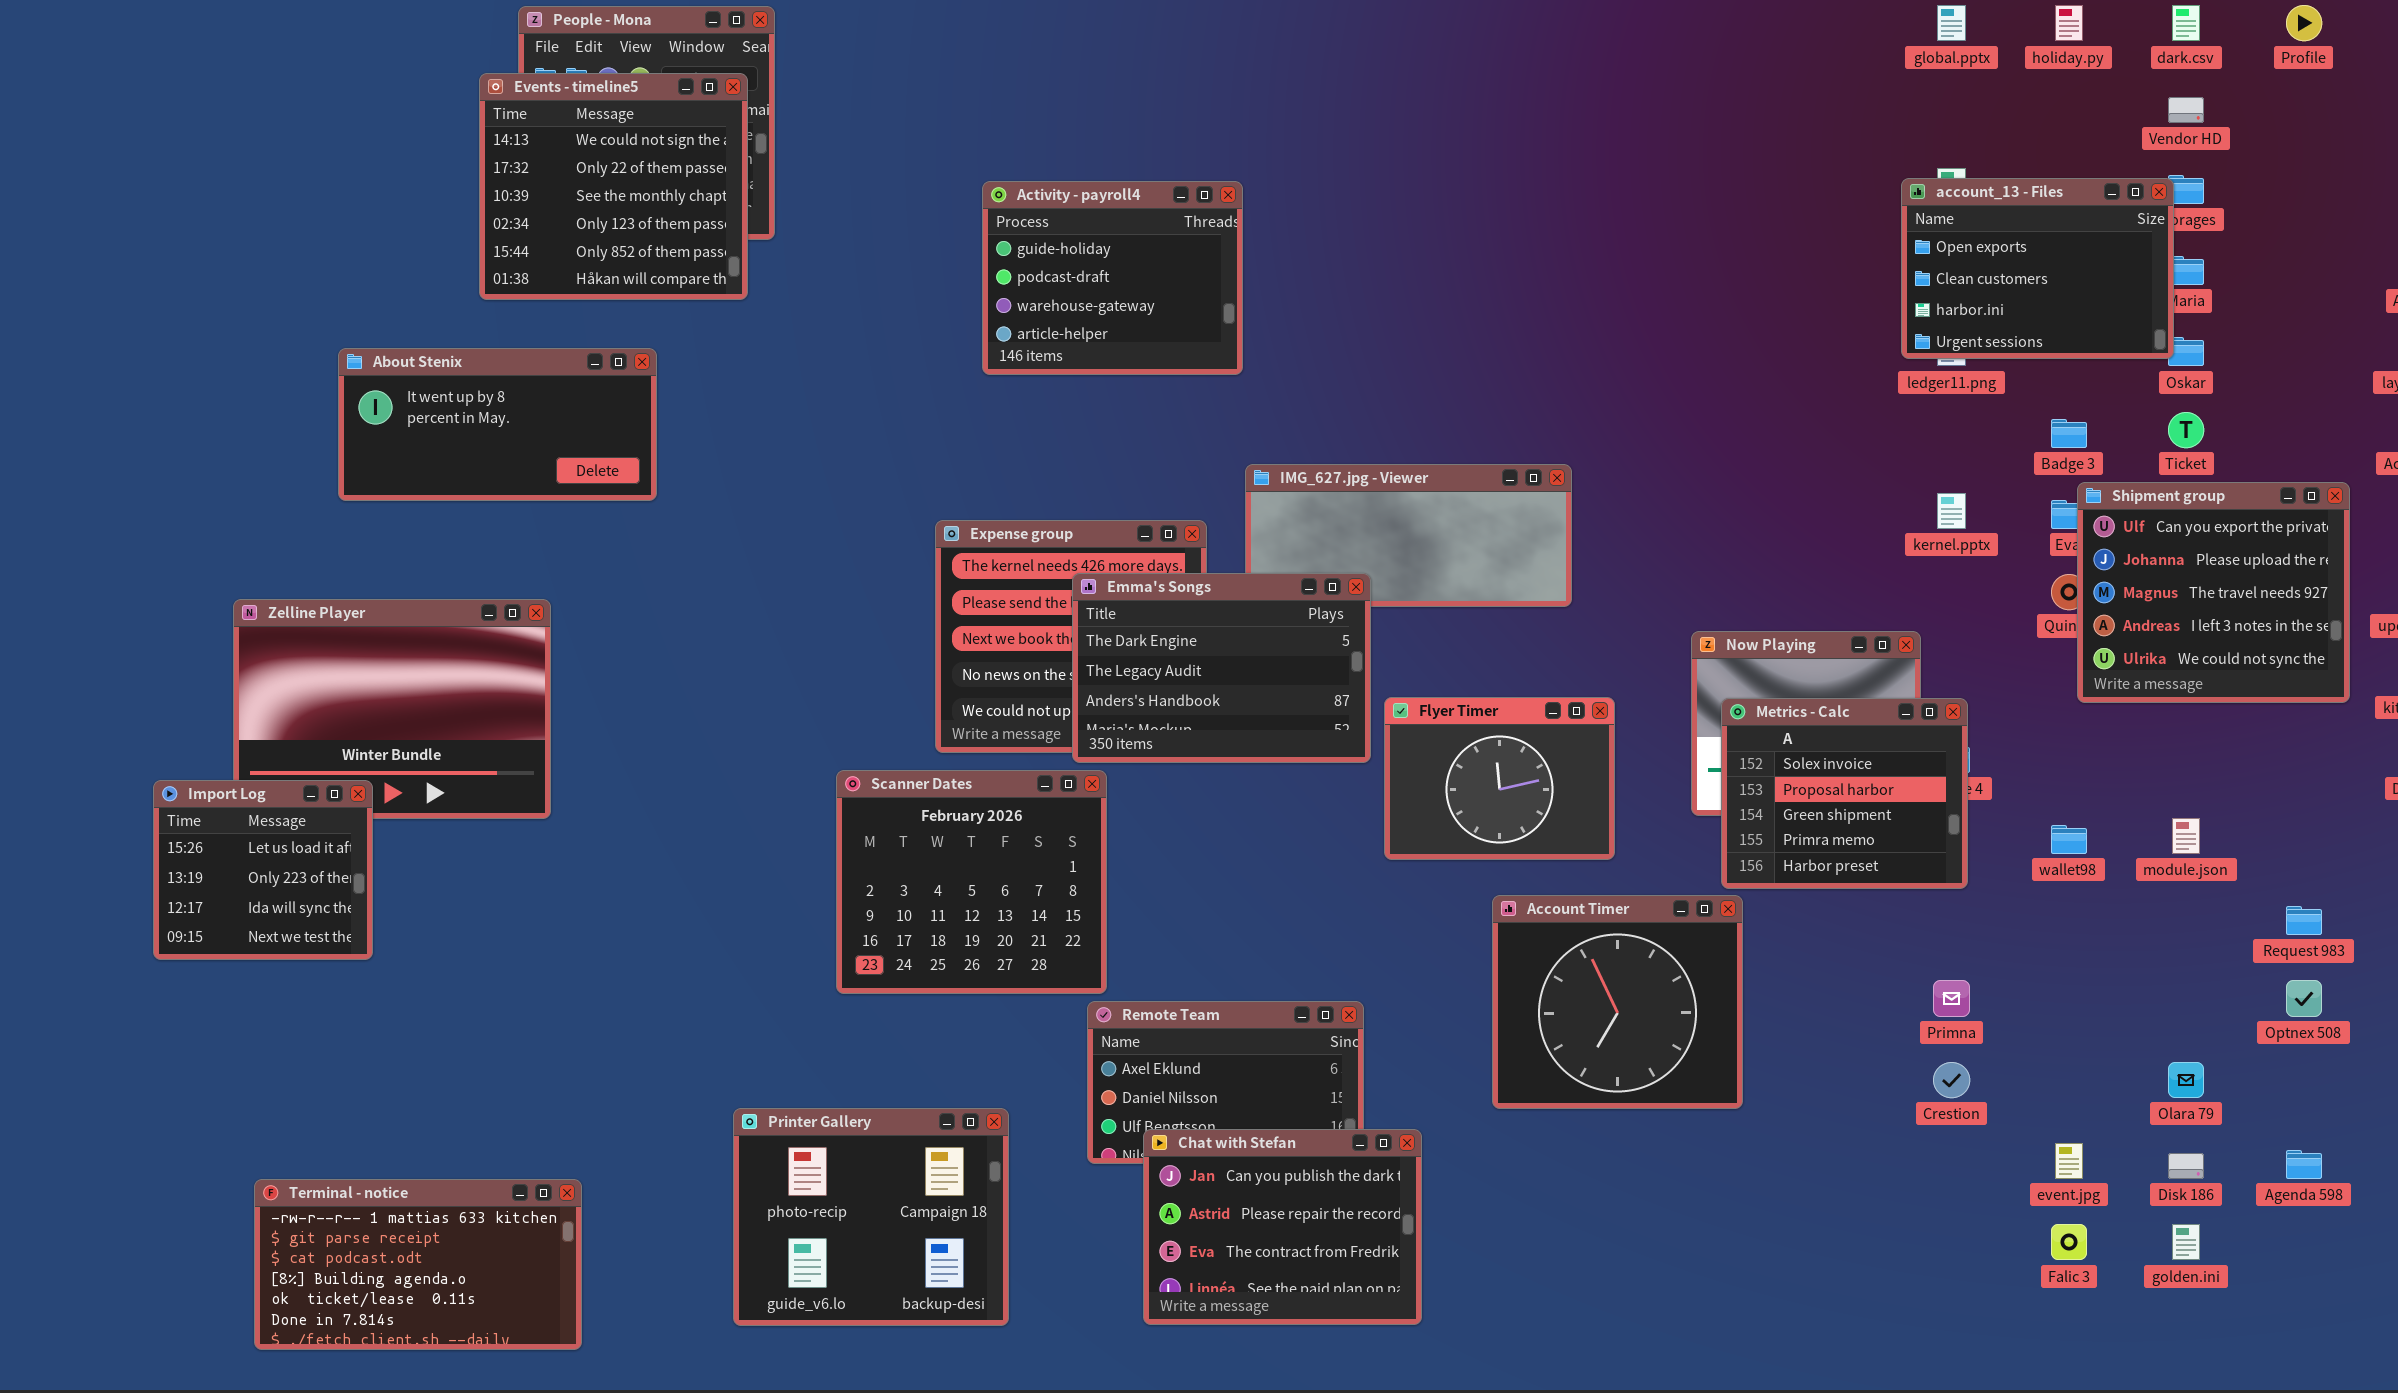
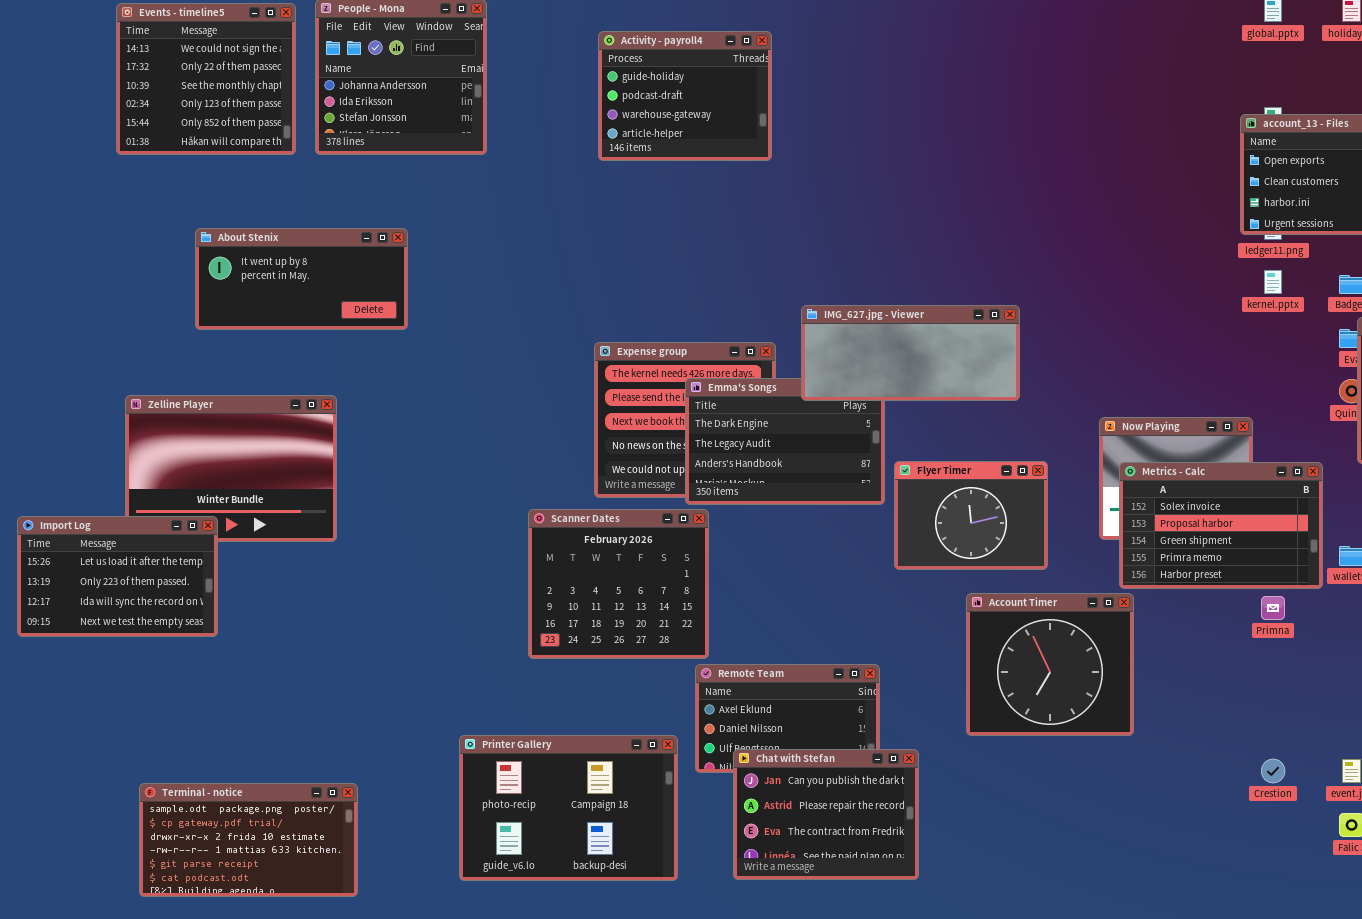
Events - timeline5: [479,73,748,300] -> [116,3,296,155], moved
Activity - payroll4: [982,181,1243,375] -> [598,31,772,161], moved
IMG_627.jpg - Viewer: [1245,464,1572,607] -> [801,305,1020,401], raised
kernel.pptx: [1937,493,1966,529] -> [1264,270,1282,294], moved
Metrics - Calc: [1721,698,1968,889] -> [1119,462,1323,589], resized
Import Log: [153,780,373,960] -> [17,516,218,637], resized
Primna: [1933,980,1970,1017] -> [1261,596,1285,620], moved
Crestion: [1933,1062,1970,1098] -> [1261,759,1285,783], moved
Printer Gallery: [733,1108,1009,1326] -> [459,735,678,881], resized
Terminal - notice: [254,1179,582,1350] -> [139,783,358,897], scrolled up 3 rows

